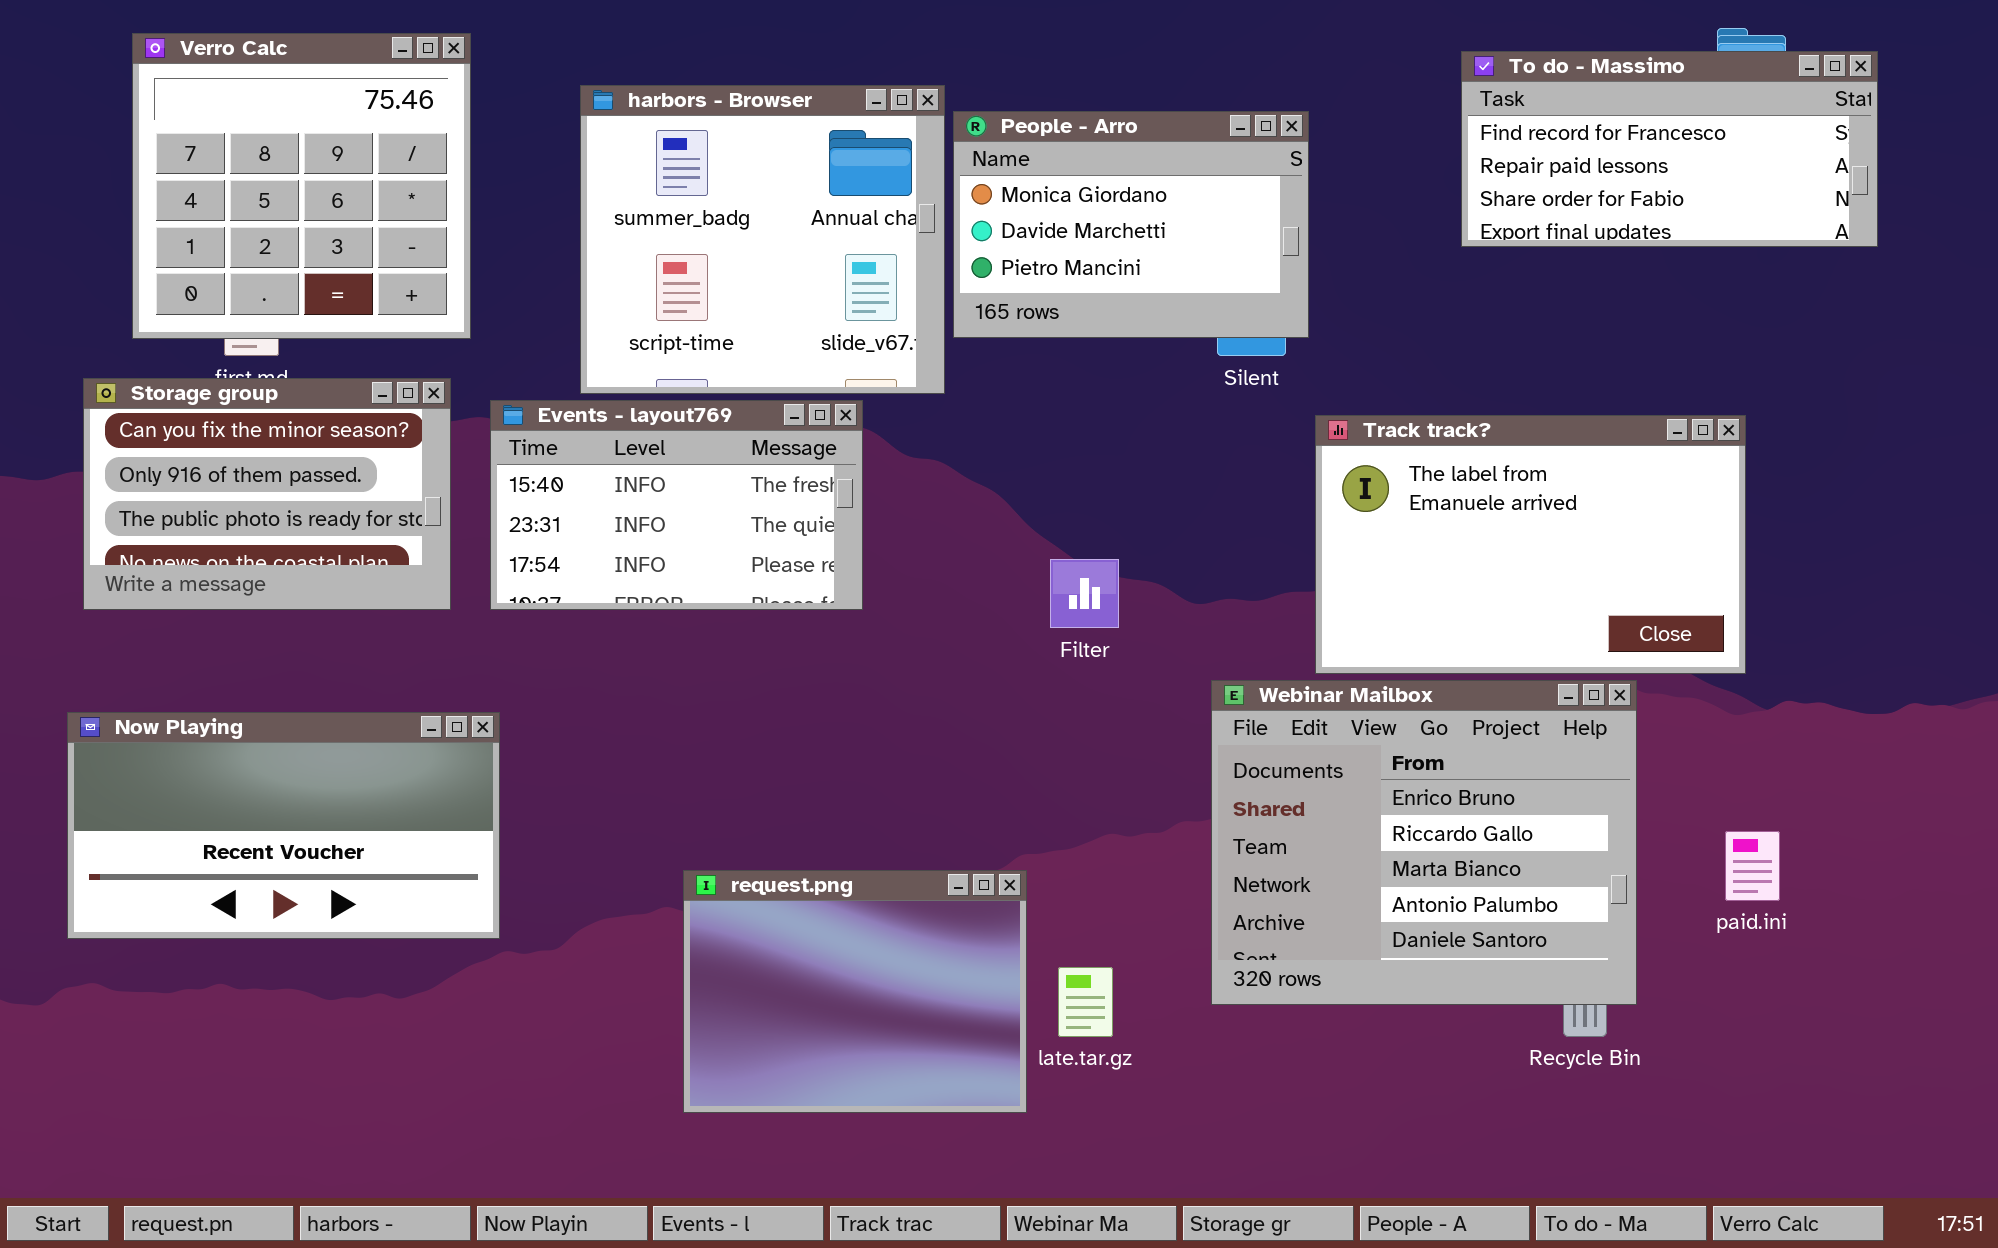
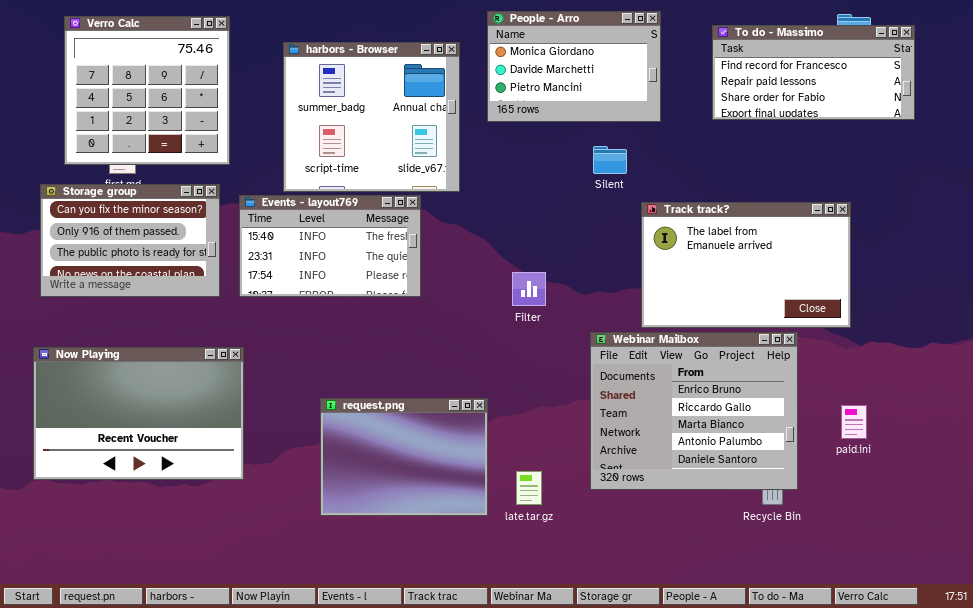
People - Arro: [953,111,1309,338] -> [487,11,661,122], moved
Now Playing: [67,712,500,939] -> [33,347,244,480], resized
request.png: [683,870,1027,1113] -> [320,398,488,516], moved

